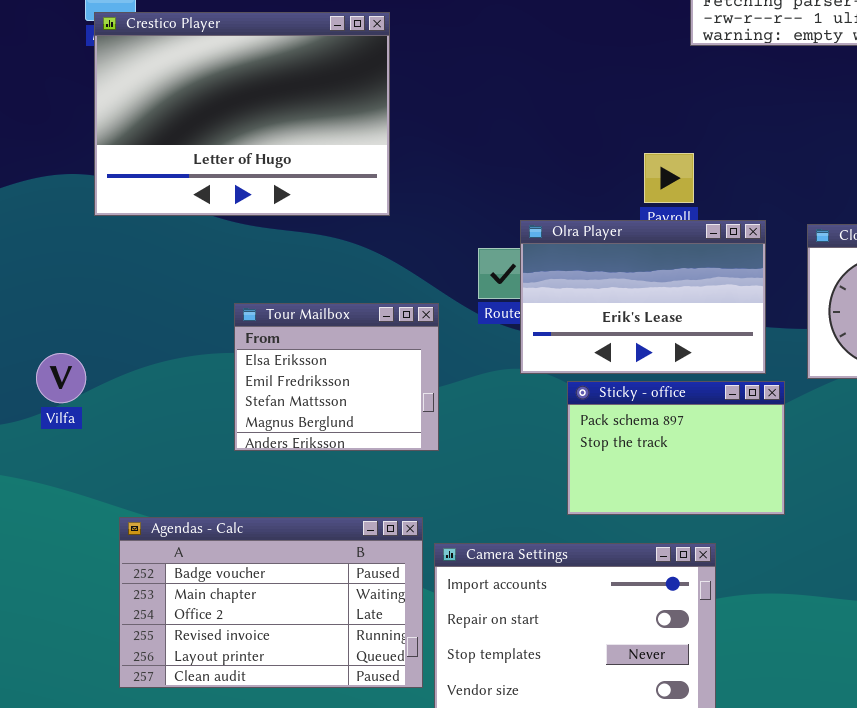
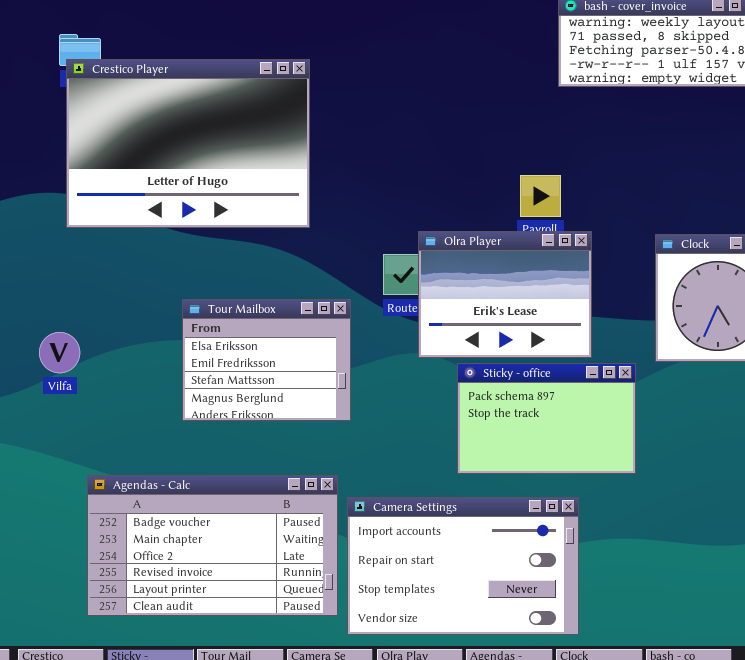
Olra Player: [520,220,766,374] -> [418,231,592,358], resized
Vilfa: [36,353,86,403] -> [39,332,80,373], moved

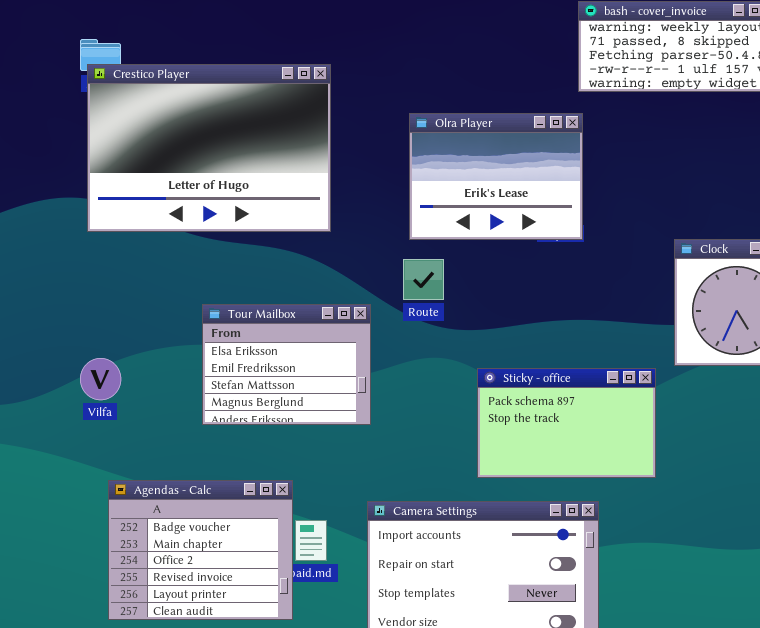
Olra Player: [418,231,592,358] -> [409,113,583,240], moved
Vilfa: [39,332,80,373] -> [80,358,121,400], moved
Agendas - Calc: [87,475,338,616] -> [108,480,293,620], resized

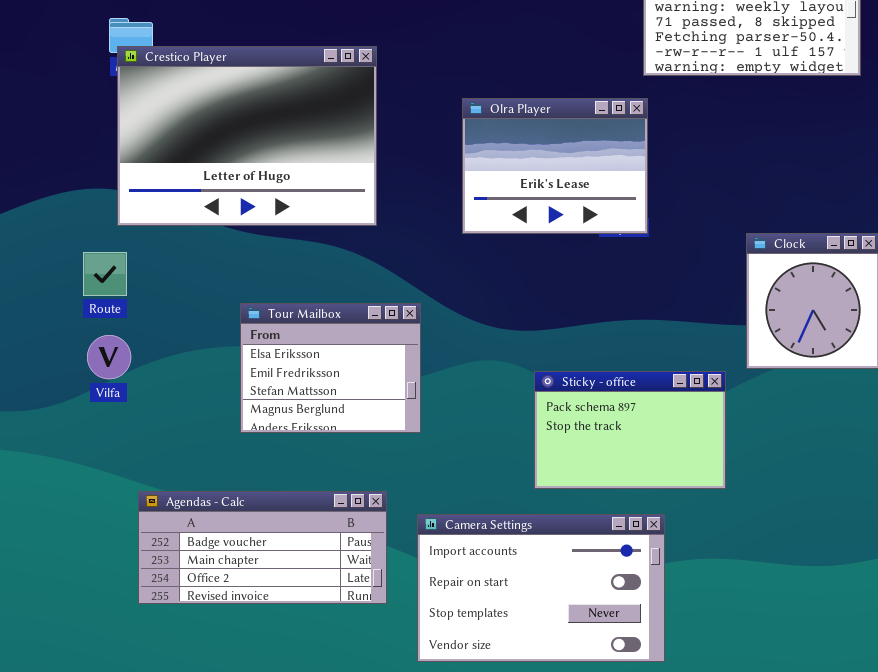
Route: [403,259,444,300] -> [83,252,127,296], moved
Vilfa: [80,358,121,400] -> [87,335,131,379], moved
Agendas - Calc: [108,480,293,620] -> [138,491,387,604], resized

